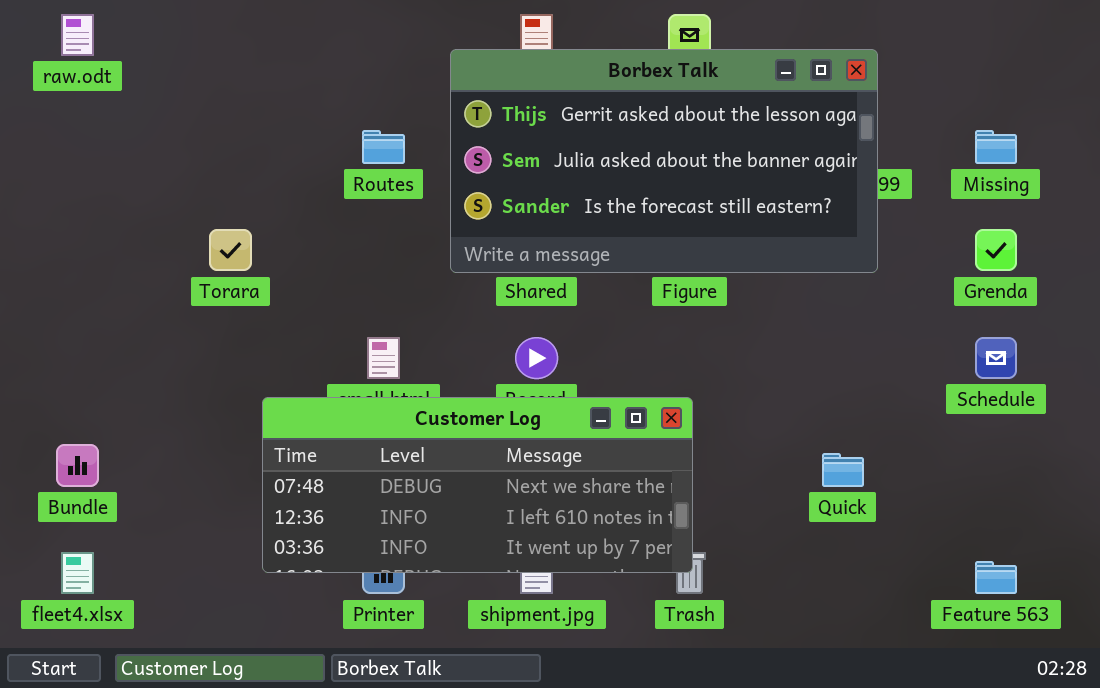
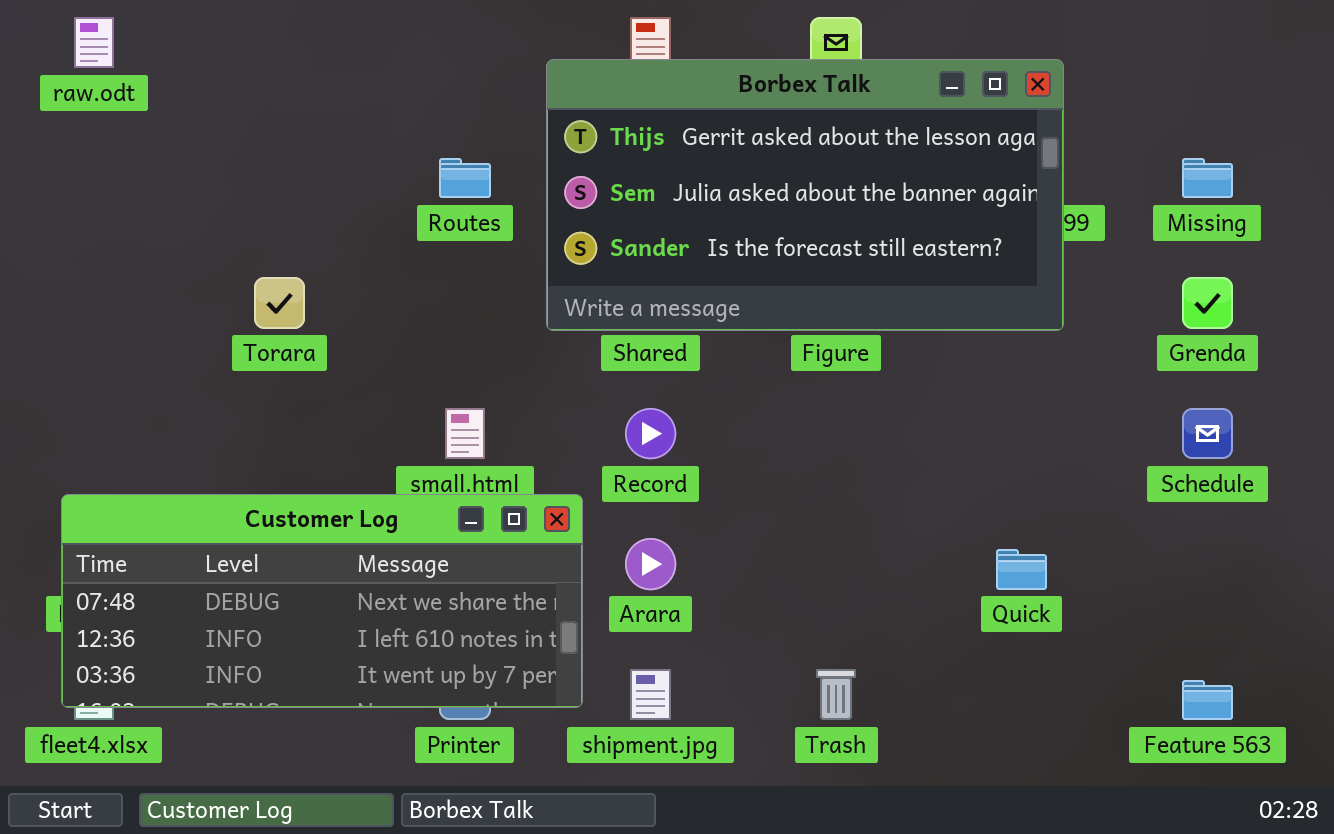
Customer Log: [262,397,693,573] -> [61,494,583,708], moved

